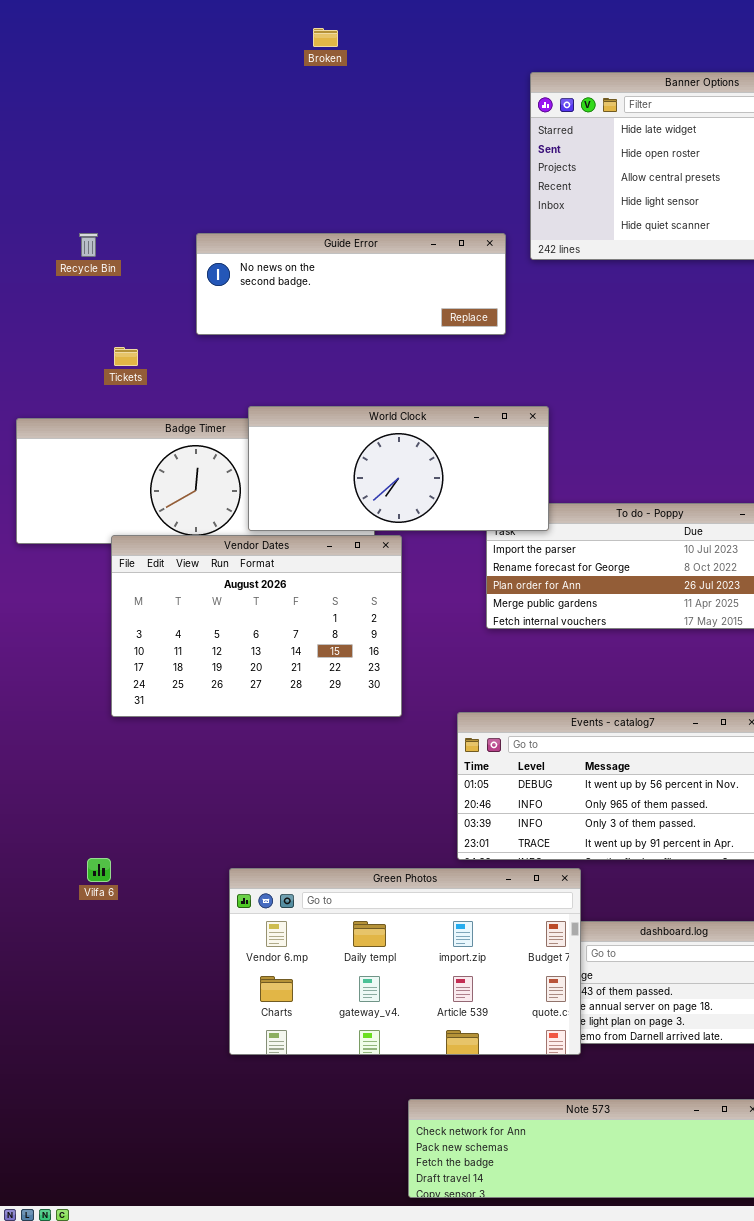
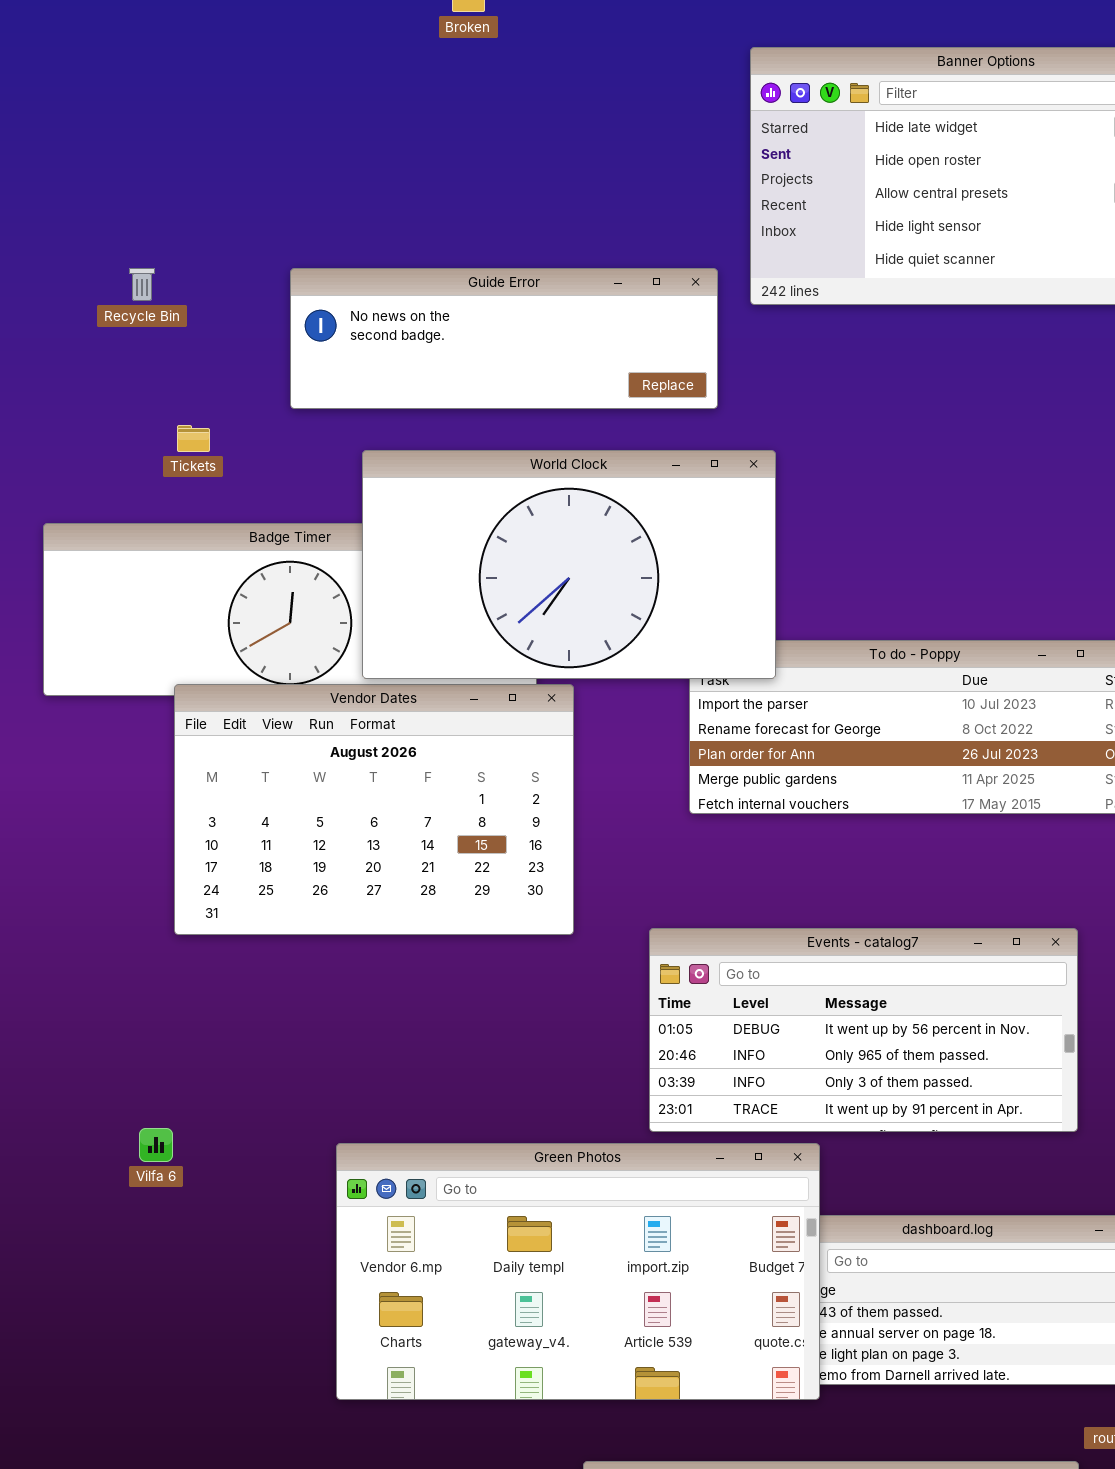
World Clock: [248,406,549,531] -> [362,450,776,679], resized

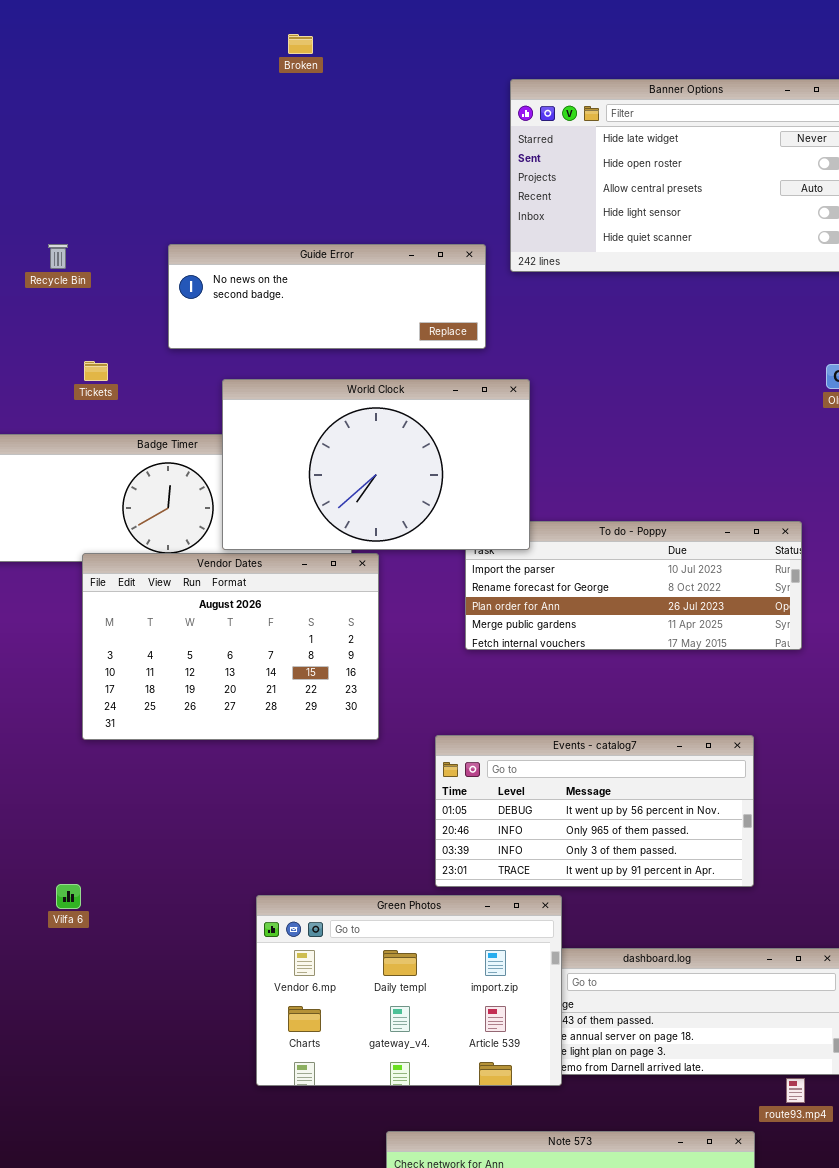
Green Photos: [336,1143,820,1400] -> [256,895,562,1086], resized

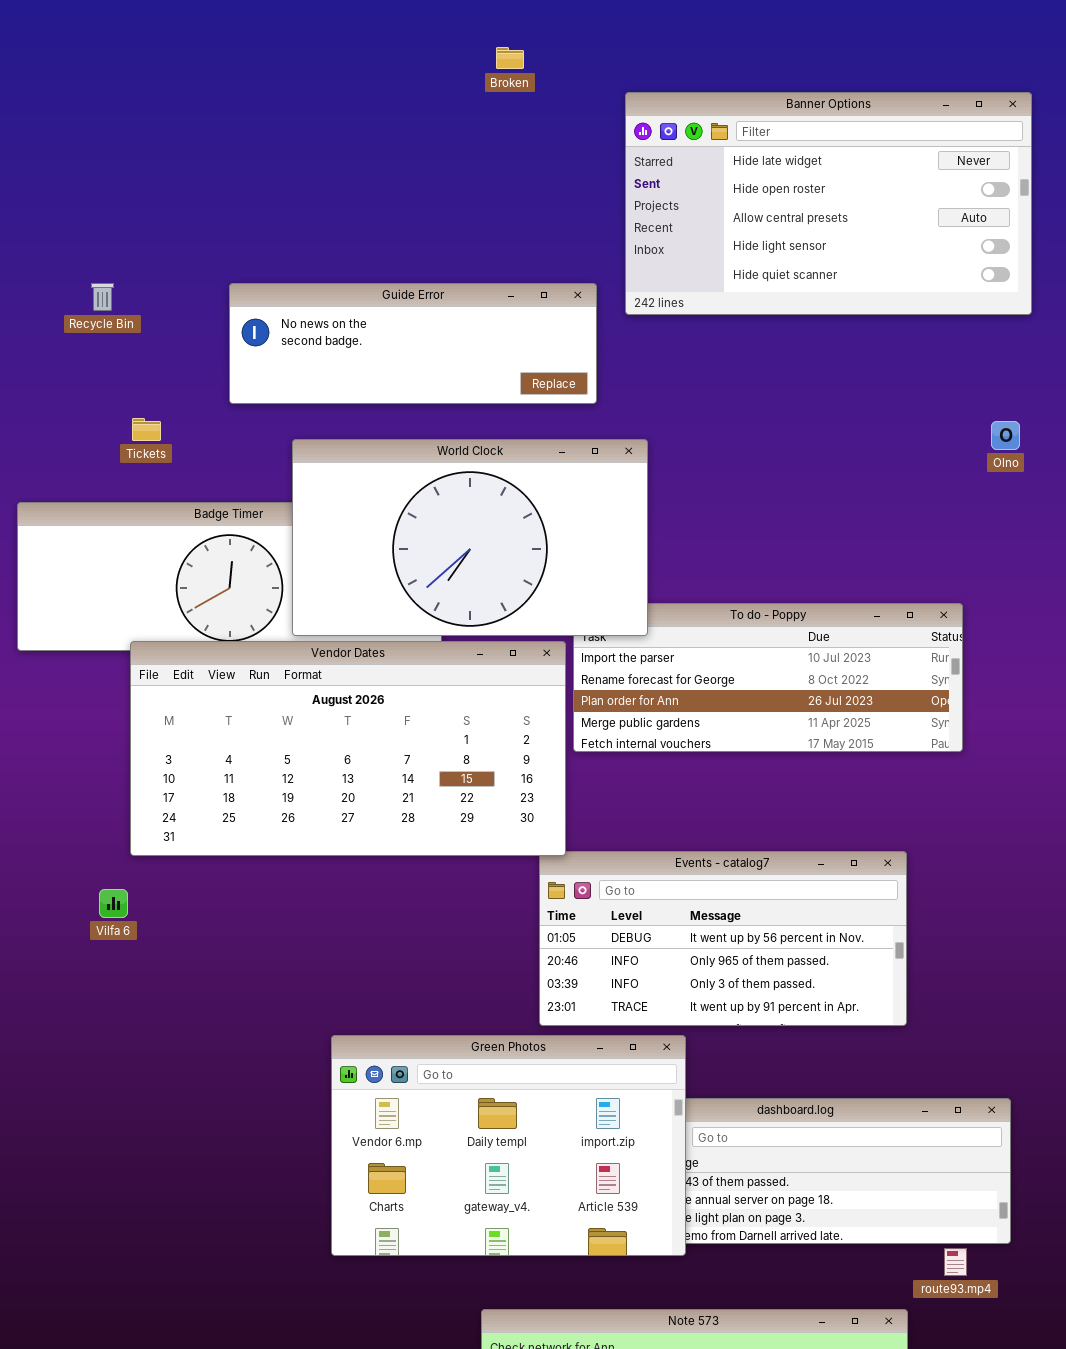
Broken: [288,34,313,54] -> [496,47,524,69], moved
Vendor Dates: [82,553,379,740] -> [130,641,566,856], resized
Vilfa 6: [56,884,81,909] -> [99,889,128,918], moved

